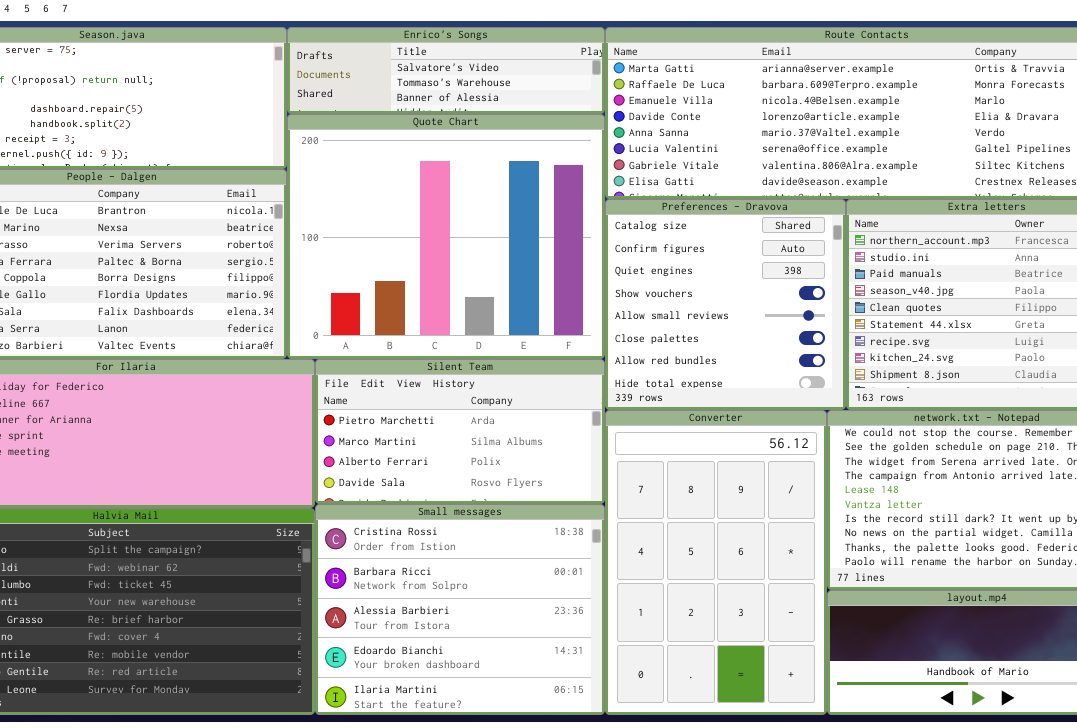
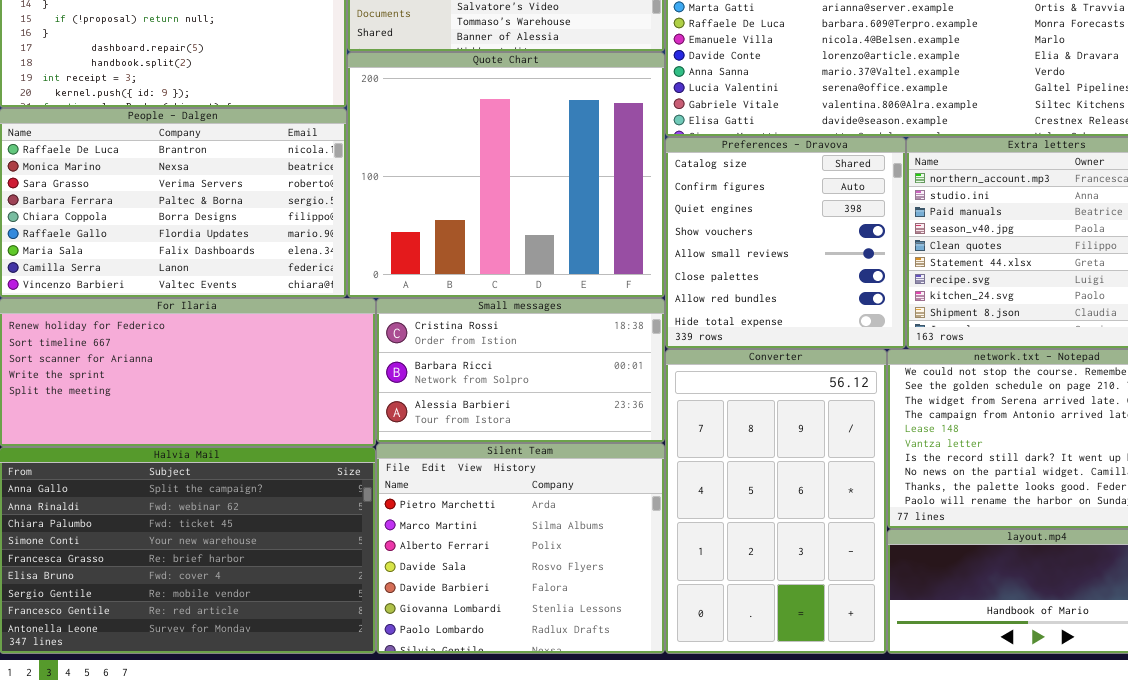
Silent Team: [315,359,605,504] -> [376,443,665,654], moved, resized
Small messages: [315,504,605,715] -> [376,298,665,443], moved, resized

